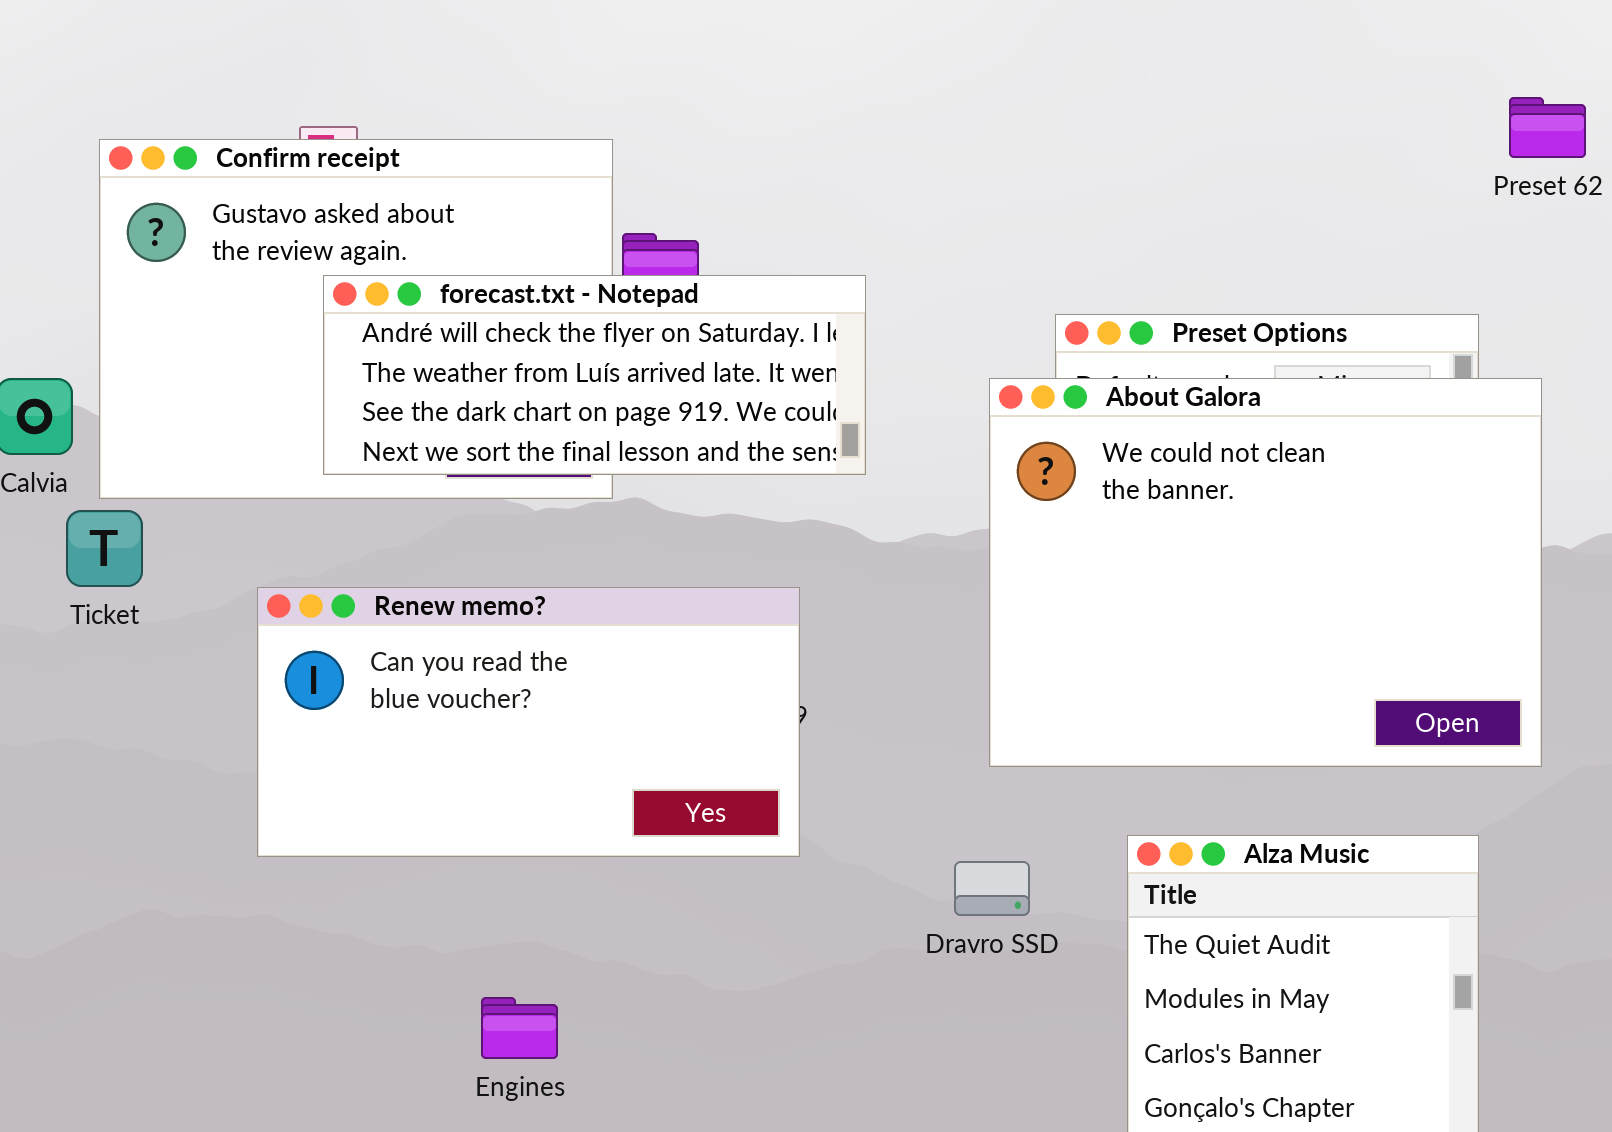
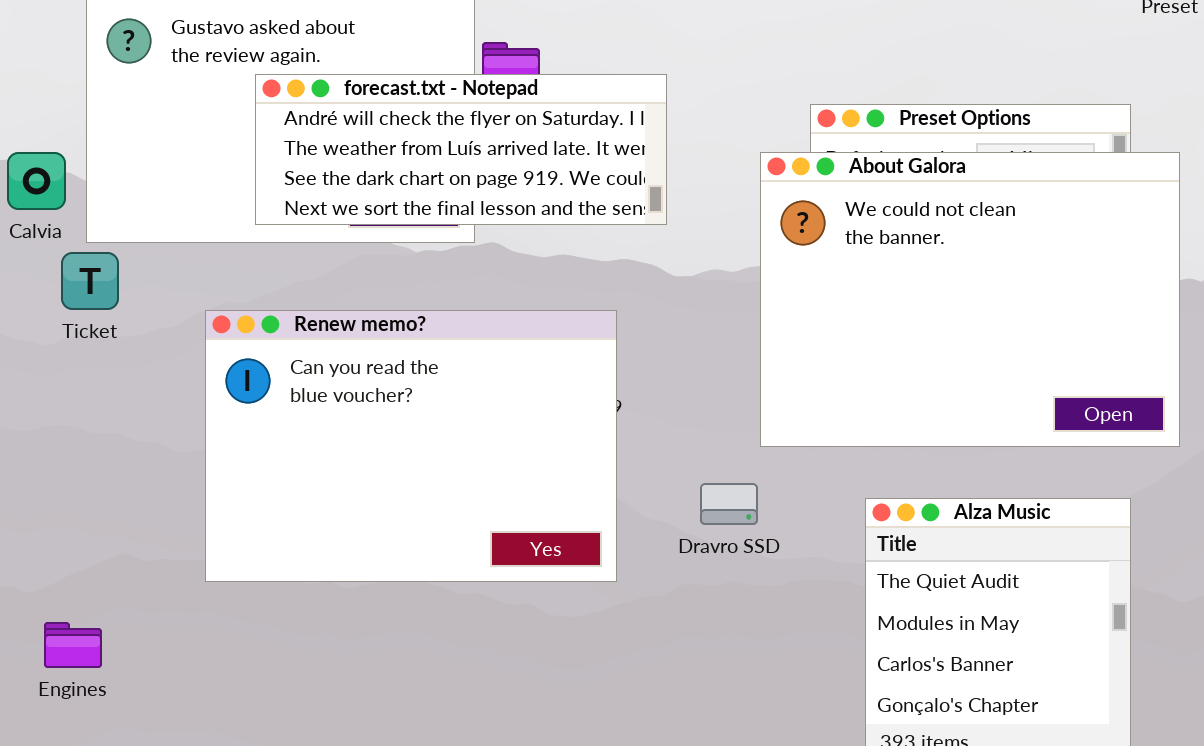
Renew memo?: [257,587,800,857] -> [205,310,617,582], resized
Dravro SSD: [954,861,1030,916] -> [700,483,758,525], moved
Engines: [481,997,558,1059] -> [44,622,102,668], moved

